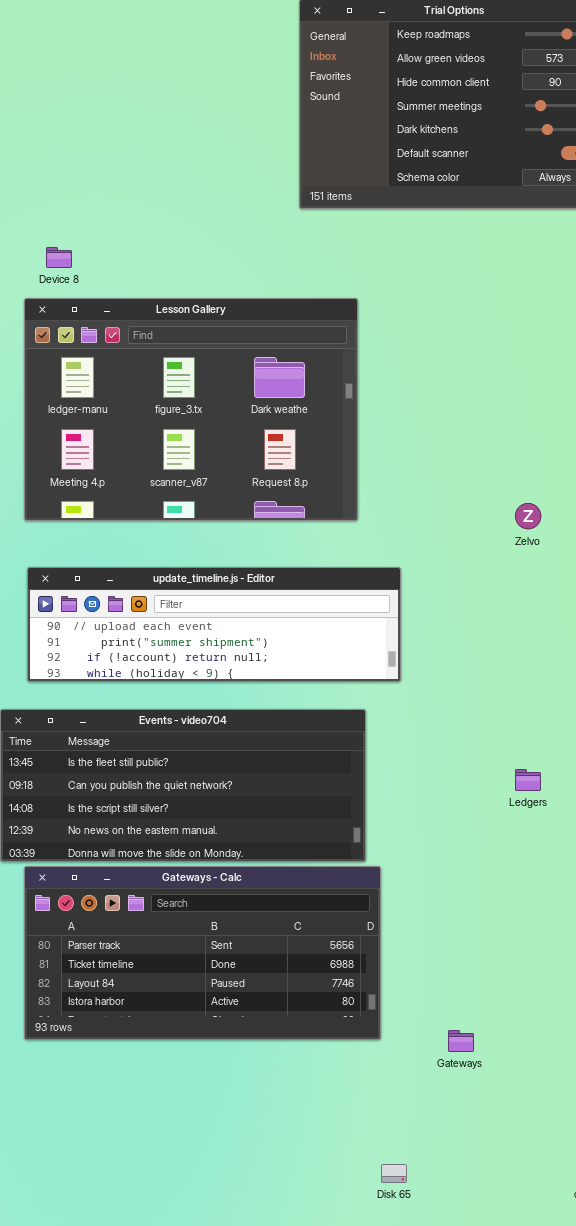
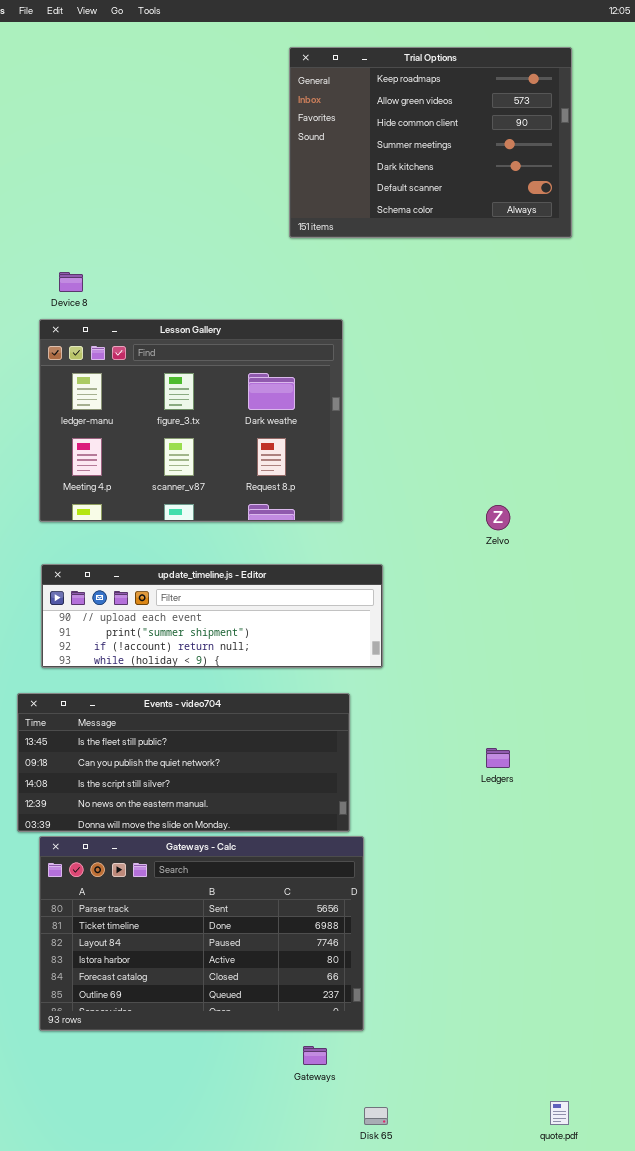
Gateways - Calc: [24,866,381,1040] -> [39,836,364,1031], resized
Gateways: [448,1030,474,1052] -> [303,1046,327,1065], moved

